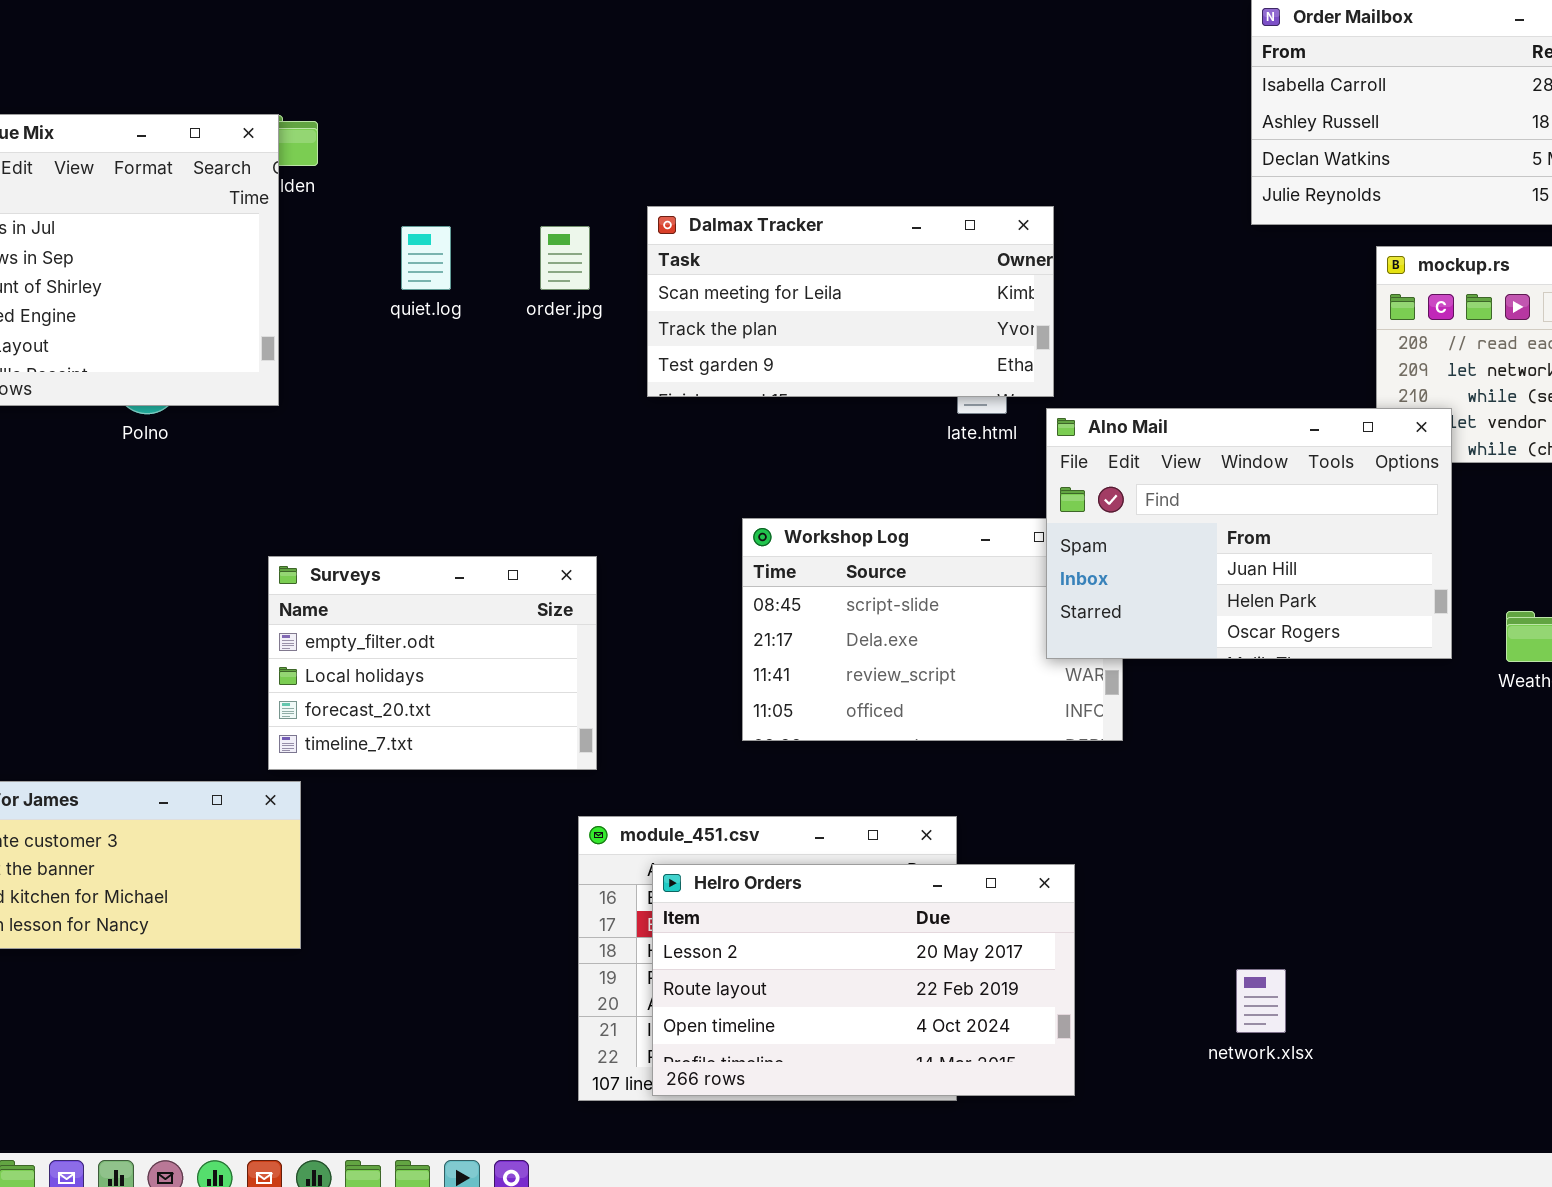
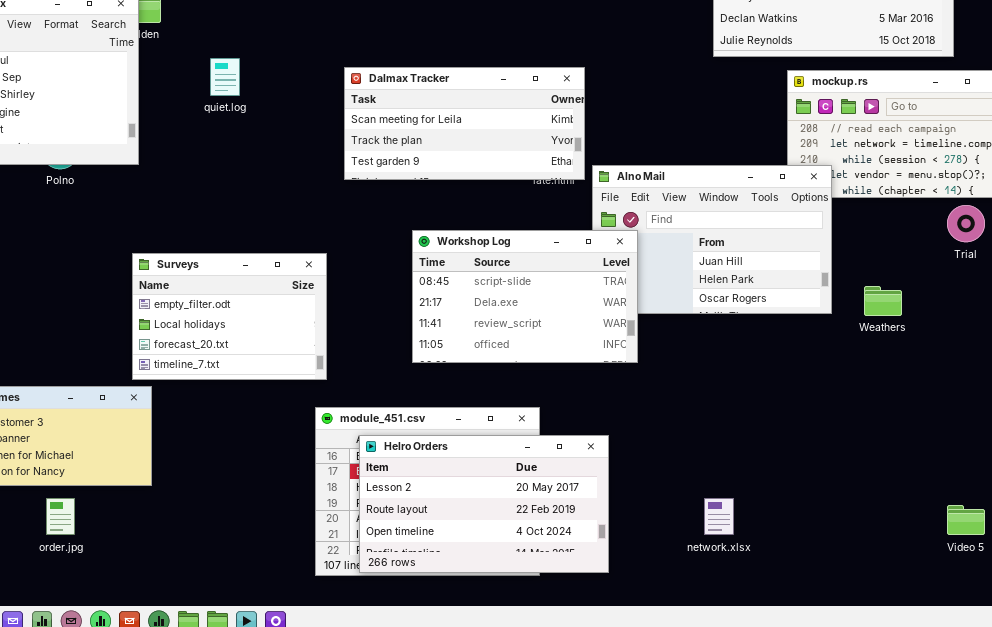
Dalmax Tracker: [647,206,1054,397] -> [344,67,585,180], moved
order.jpg: [540,226,590,290] -> [46,498,75,535], moved
Workshop Log: [742,518,1123,741] -> [412,230,638,363], raised

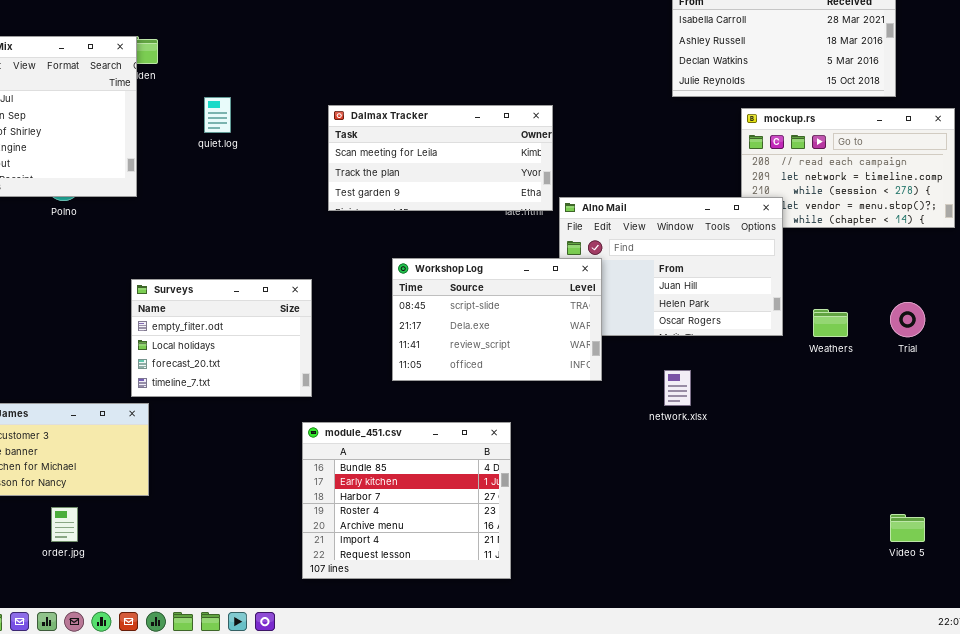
Trial: [947,205,985,242] -> [890,302,925,337], moved
Helro Orders: [359,435,609,573] -> none, closed
network.xlsx: [704,498,734,535] -> [664,370,691,406], moved

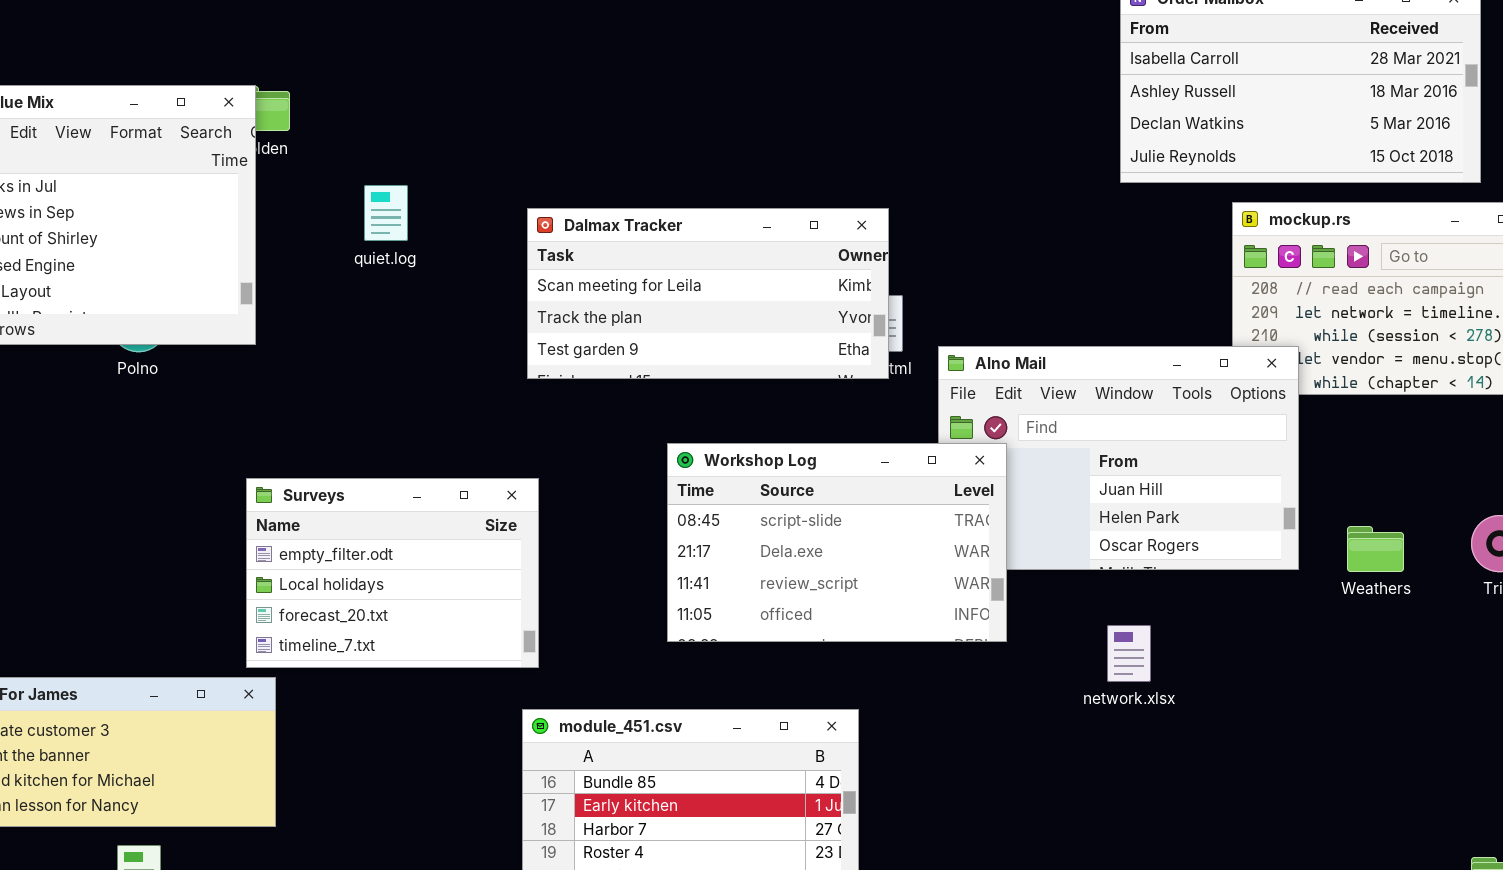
Dalmax Tracker: [328,105,553,211] -> [527,208,889,379], moved

